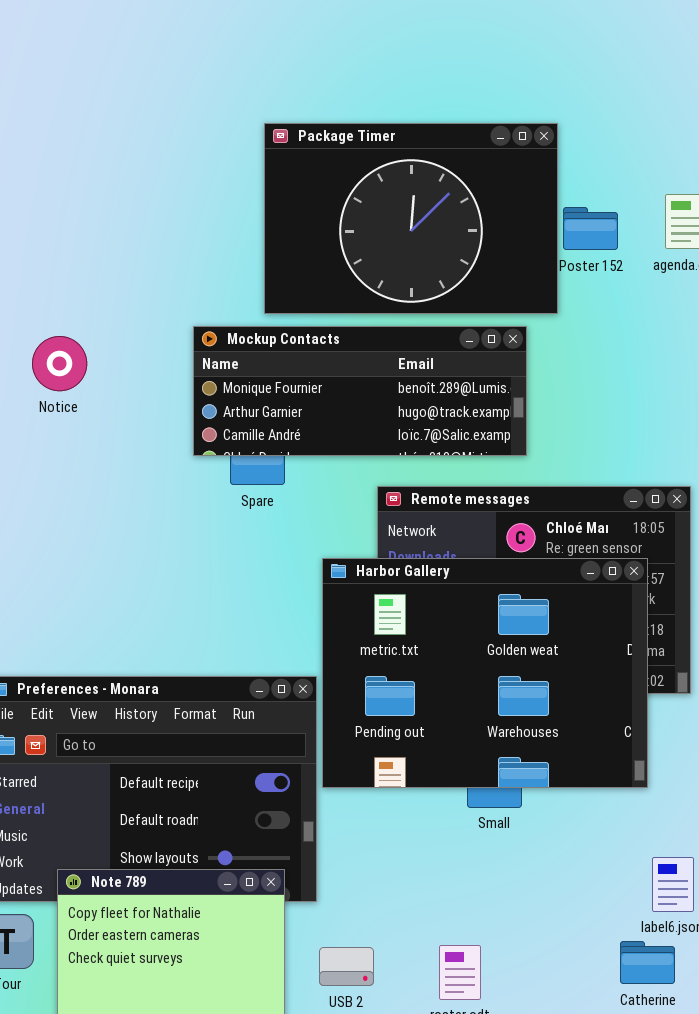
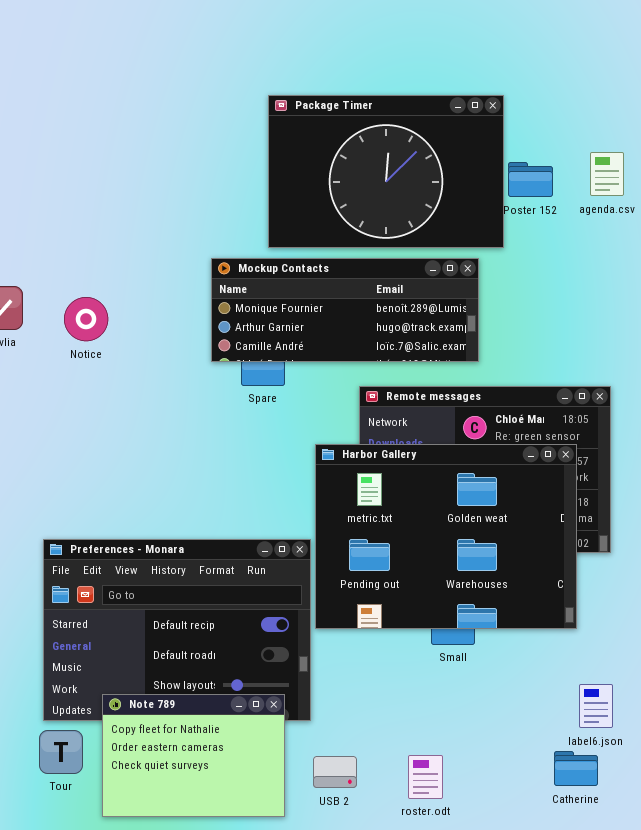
Notice: [32,336,87,391] -> [64,297,108,341], moved

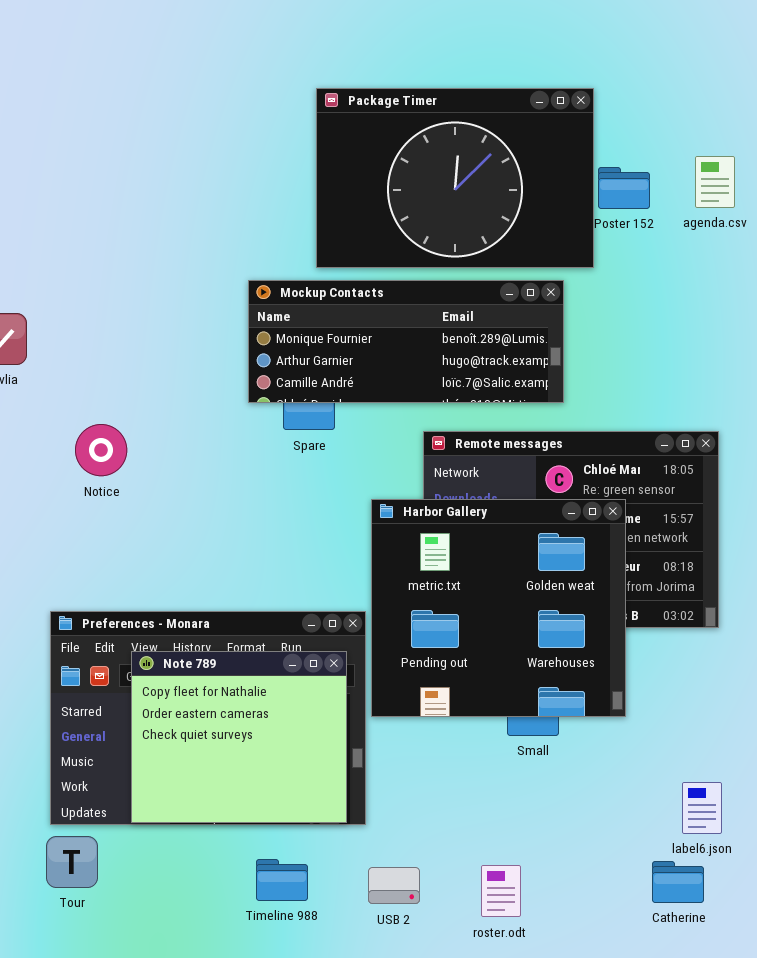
Notice: [64,297,108,341] -> [75,424,127,476], moved
Harbor Gallery: [315,444,577,629] -> [371,499,626,717], resized
Note 789: [102,694,285,817] -> [131,651,347,823], moved, resized

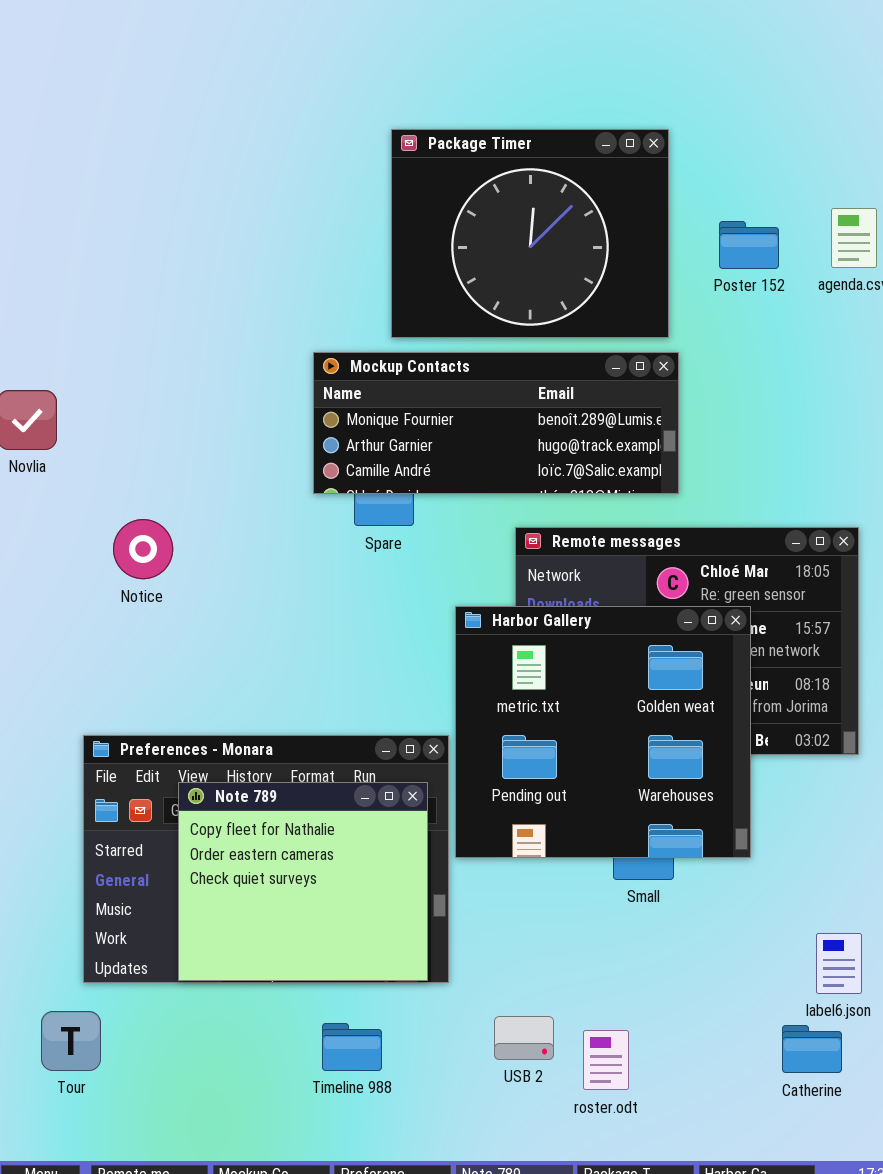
Package Timer: [316,88,594,268] -> [391,129,669,338], resized
Tour: [46,836,98,888] -> [41,1011,101,1071], moved
USB 2: [368,867,420,904] -> [494,1016,554,1060], moved

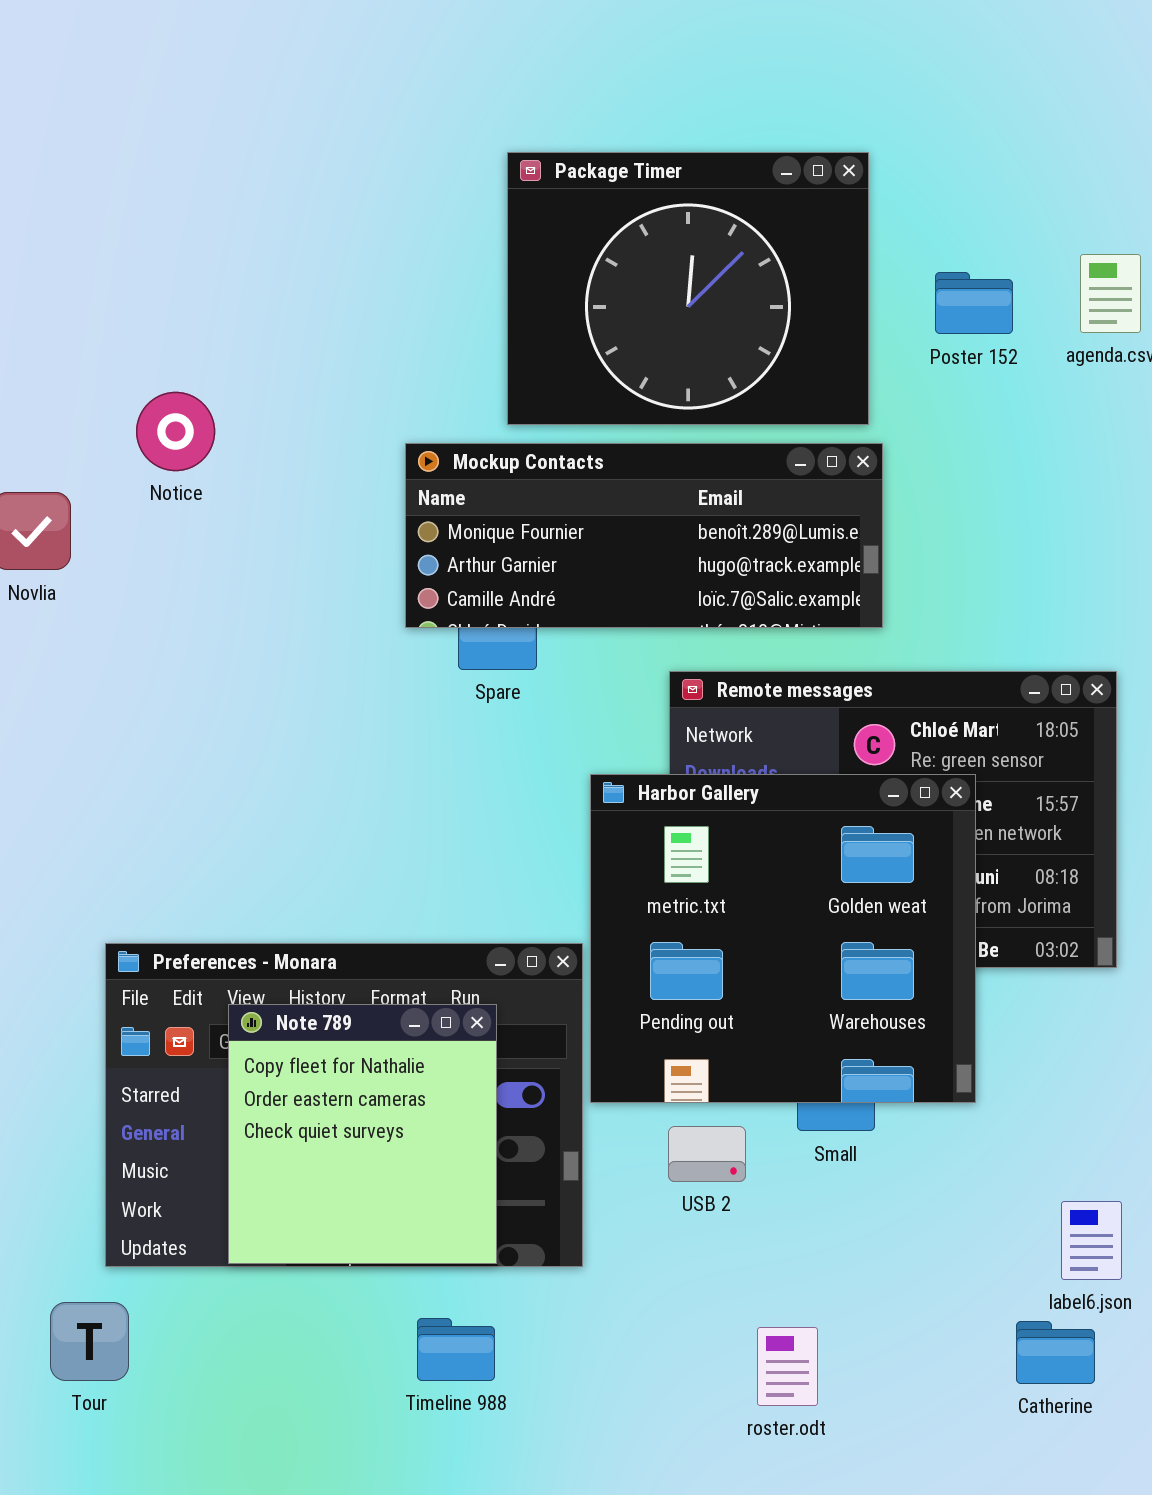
Notice: [113,519,173,579] -> [136,392,215,471], moved
Note 789: [178,782,428,981] -> [228,1004,497,1264], resized
USB 2: [494,1016,554,1060] -> [668,1126,746,1182], moved

